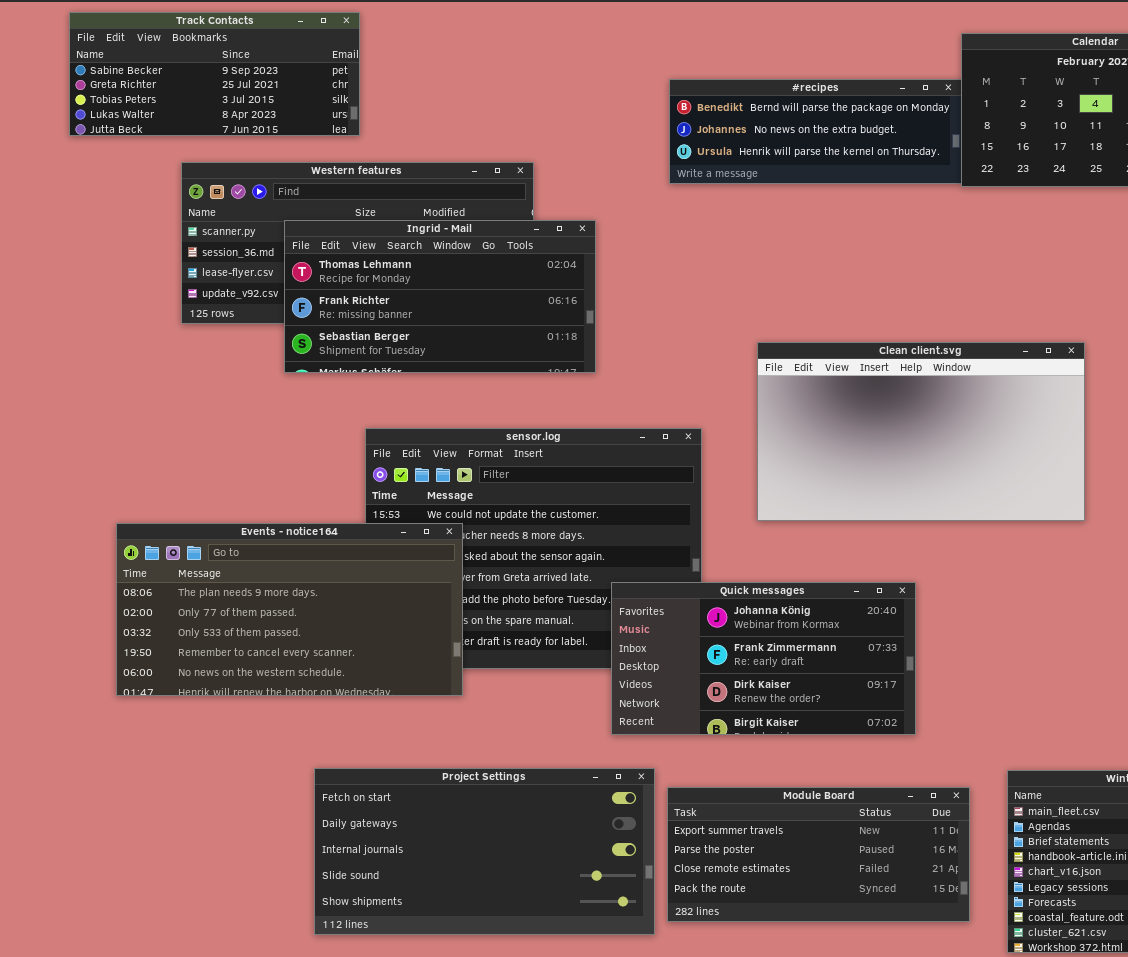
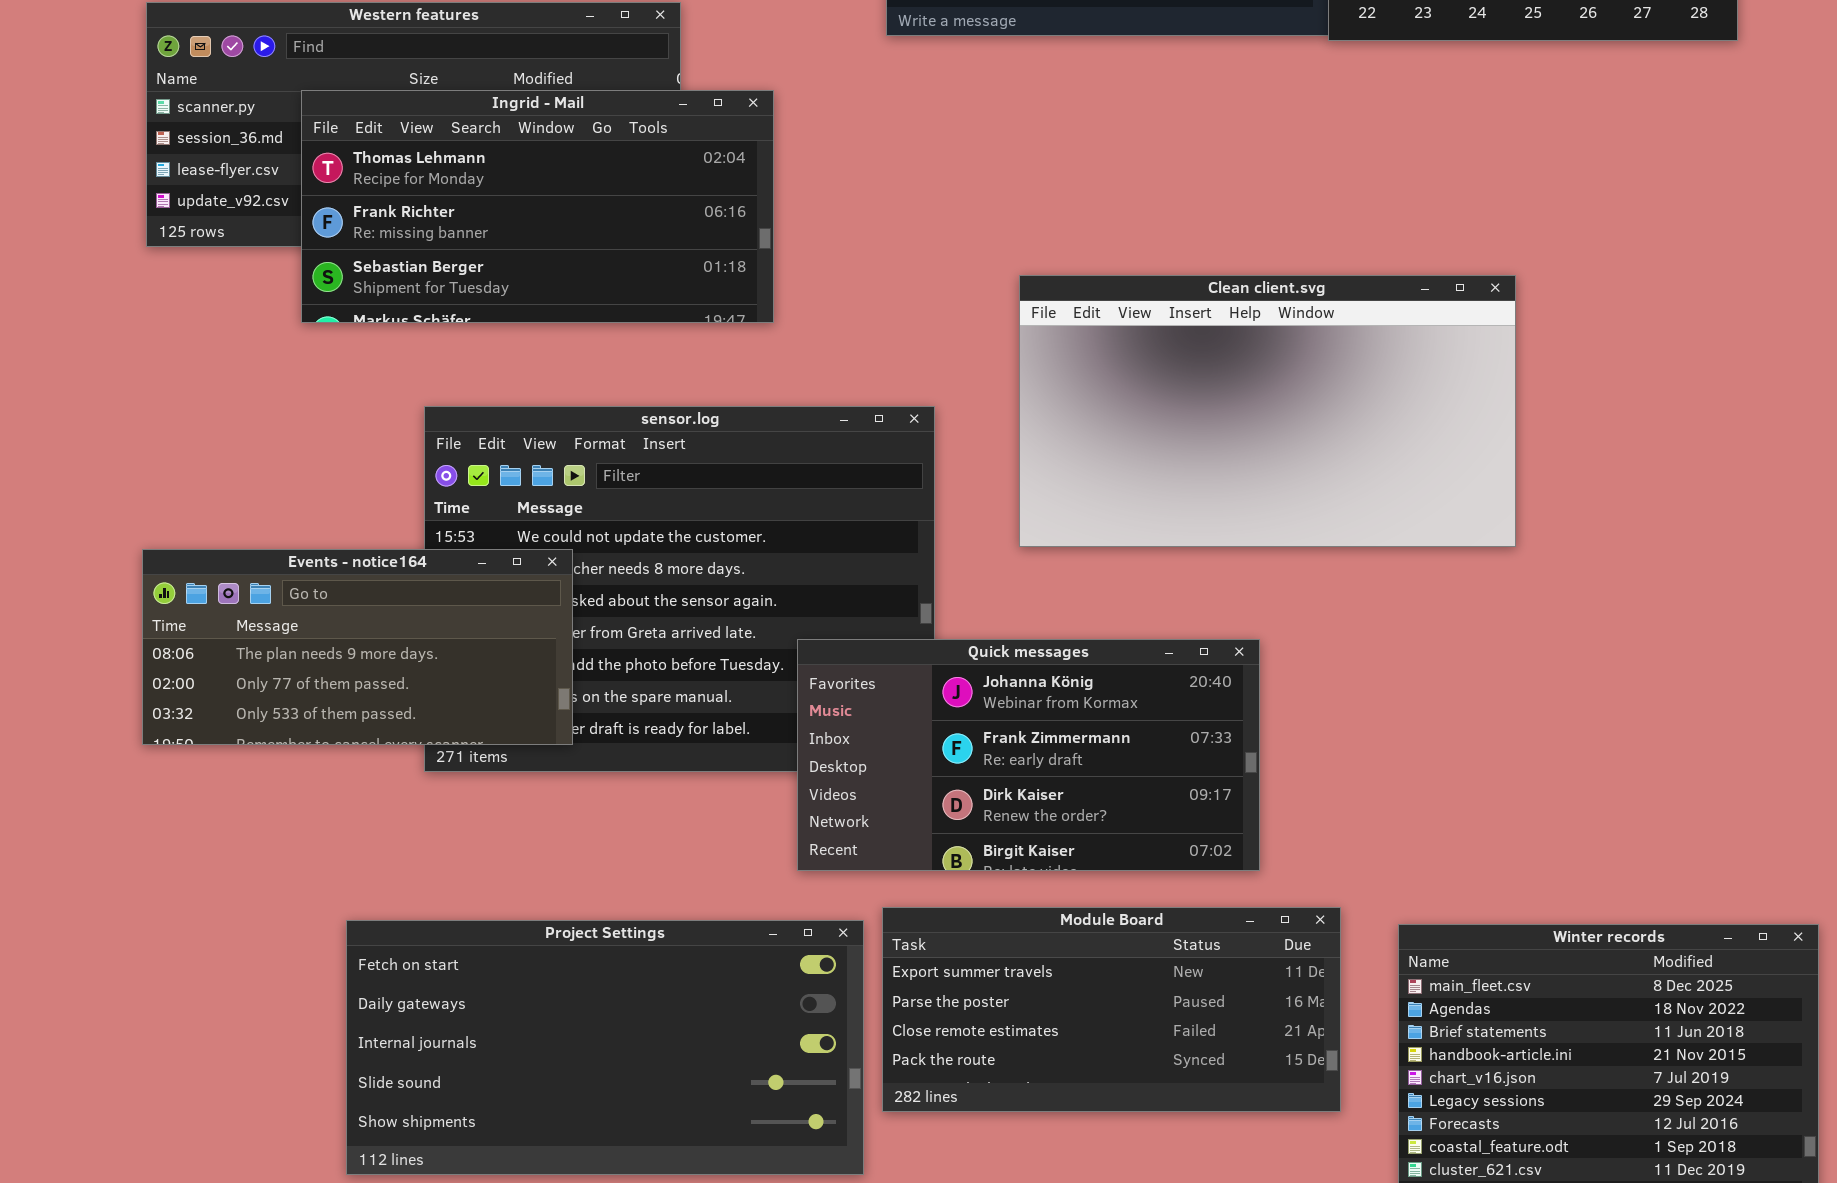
Events - notice164: [116,523,463,696] -> [142,549,573,745], resized
Module Board: [667,787,970,922] -> [882,907,1341,1112], moved

